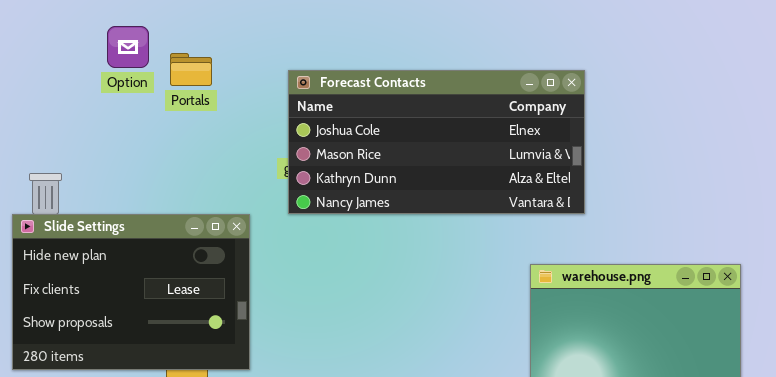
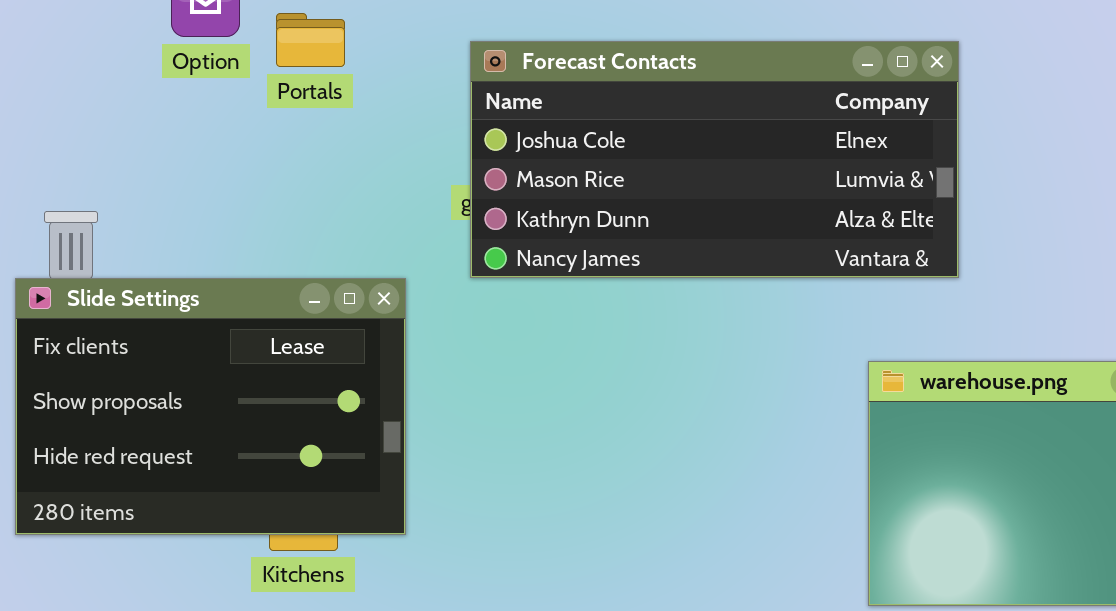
Slide Settings: [12,214,250,370] -> [15,278,406,535], scrolled down 1 row

